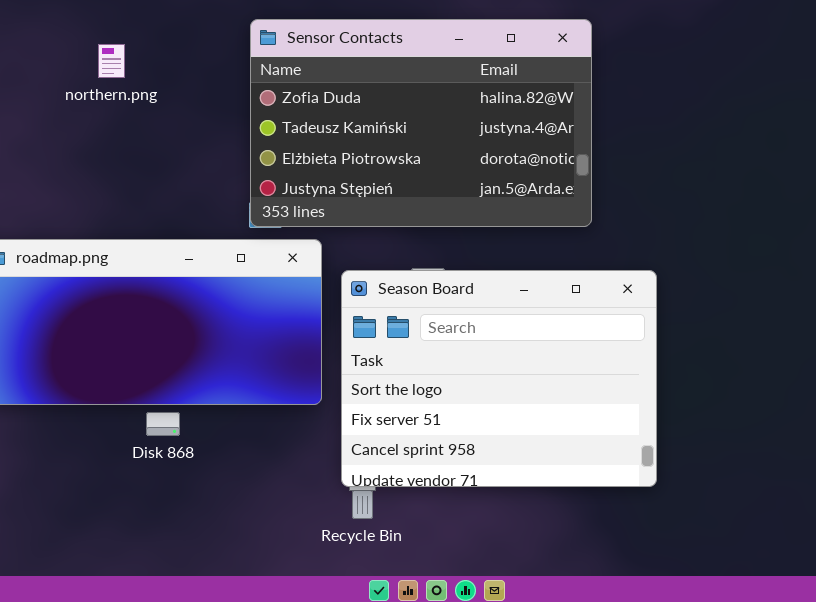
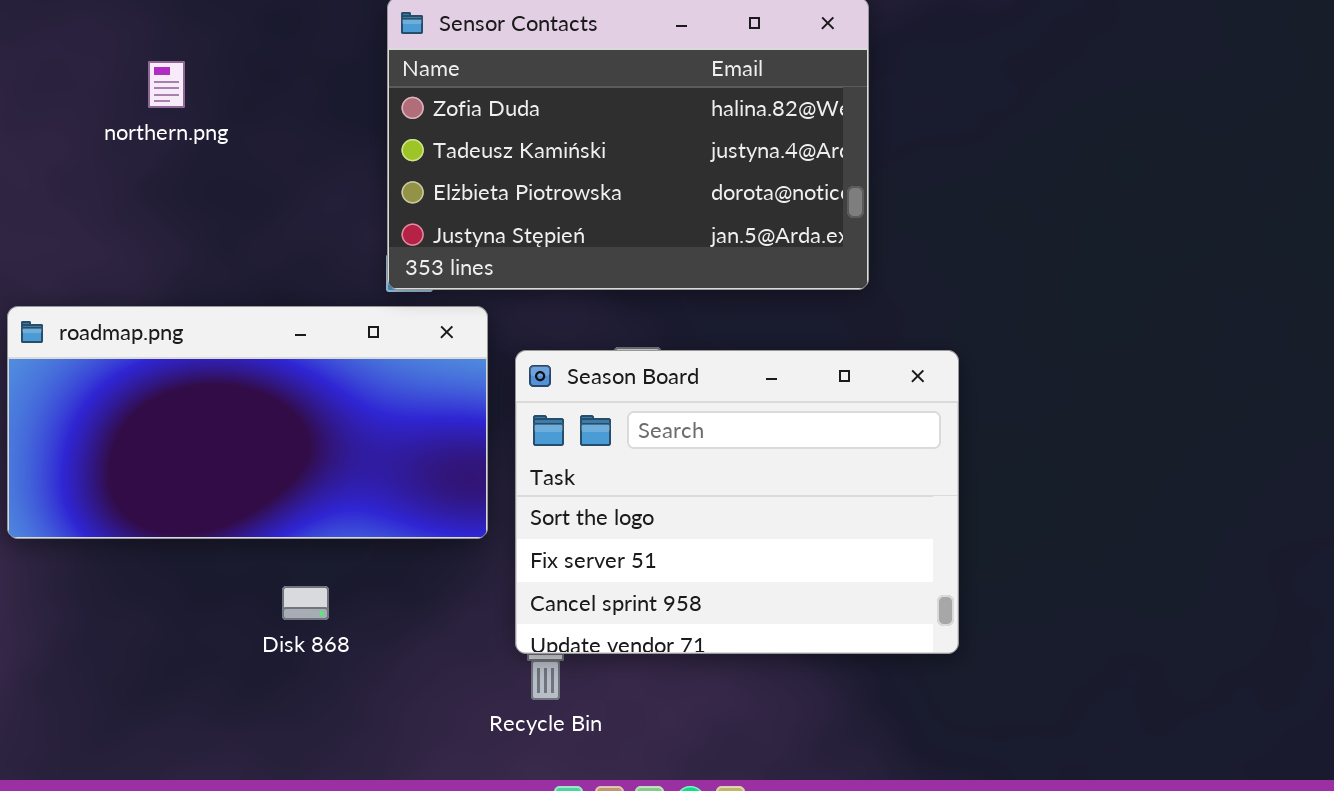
northern.png: [98,44,125,78] -> [148,61,185,108], moved
Disk 868: [146,412,180,436] -> [282,586,329,620], moved

